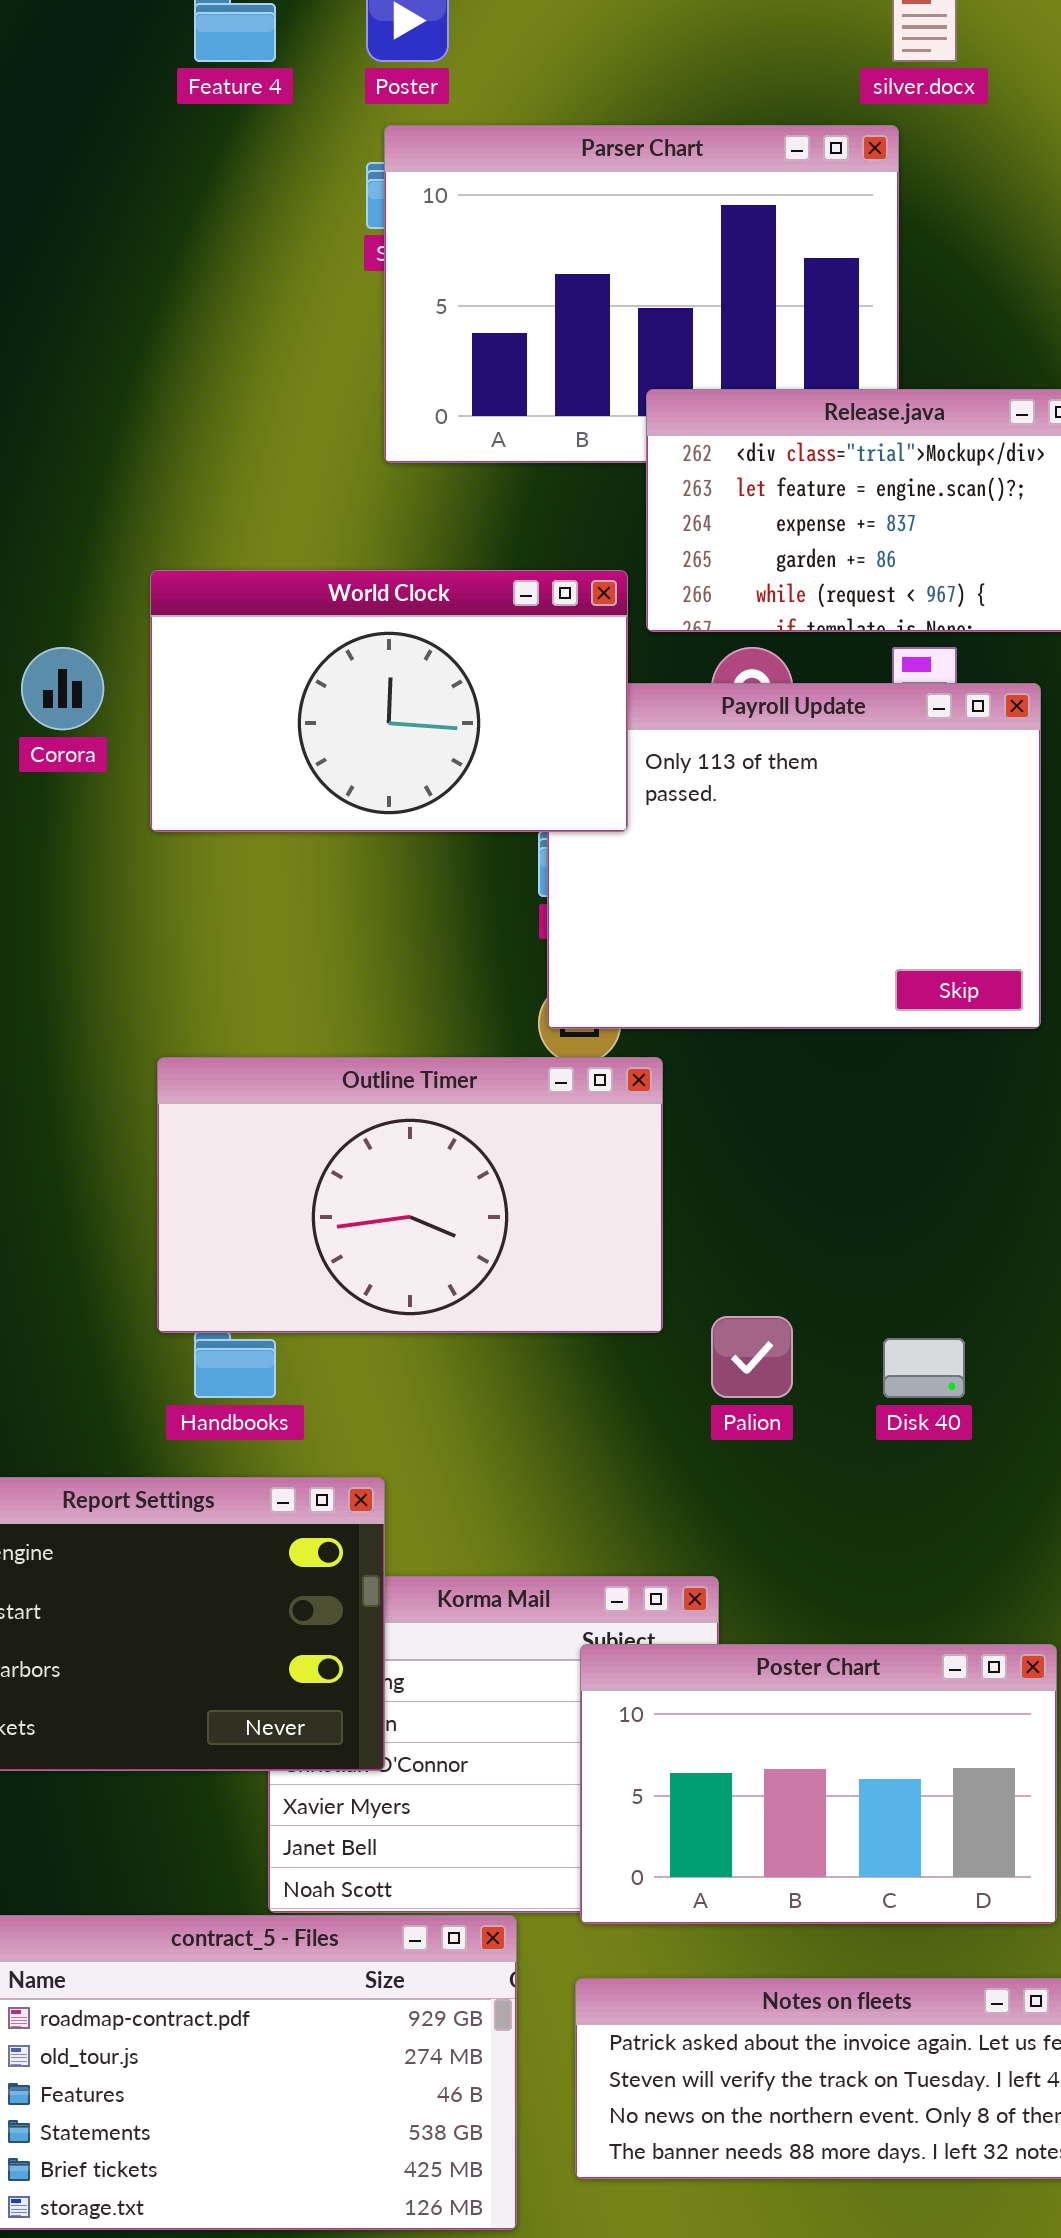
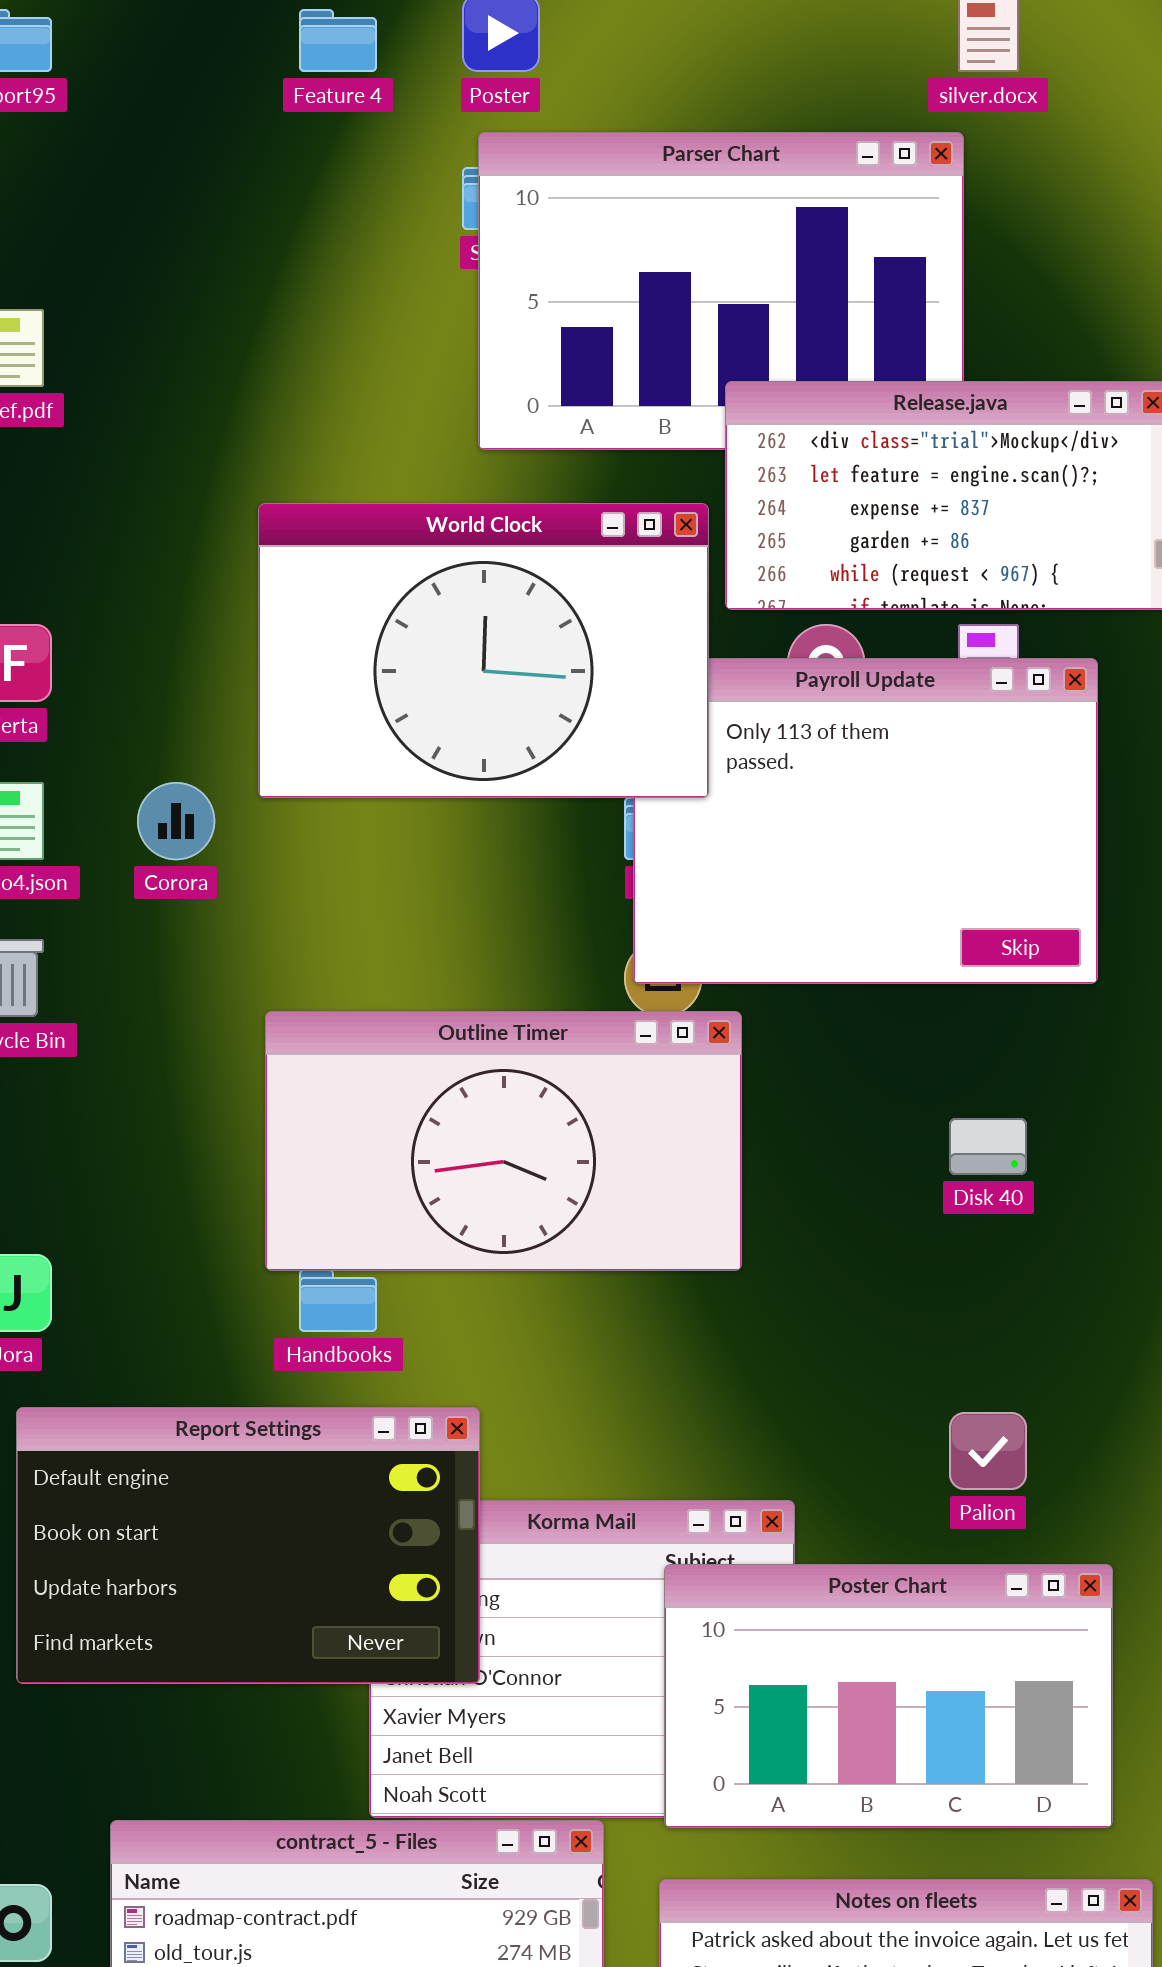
World Clock: [150,570,628,832] -> [258,503,709,798], resized
Corora: [21,647,104,730] -> [137,782,215,860], moved
Palion: [711,1316,793,1398] -> [949,1412,1027,1490], moved
Disk 40: [883,1338,965,1398] -> [949,1118,1027,1175], moved

